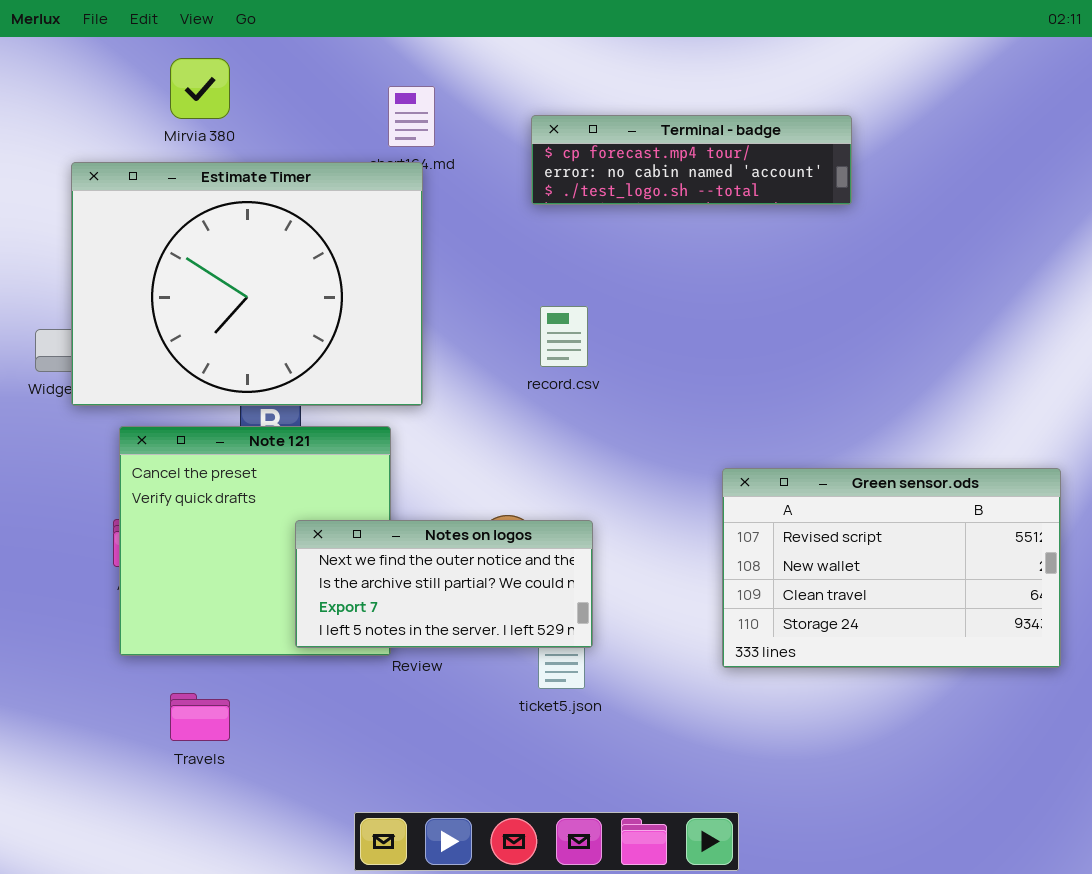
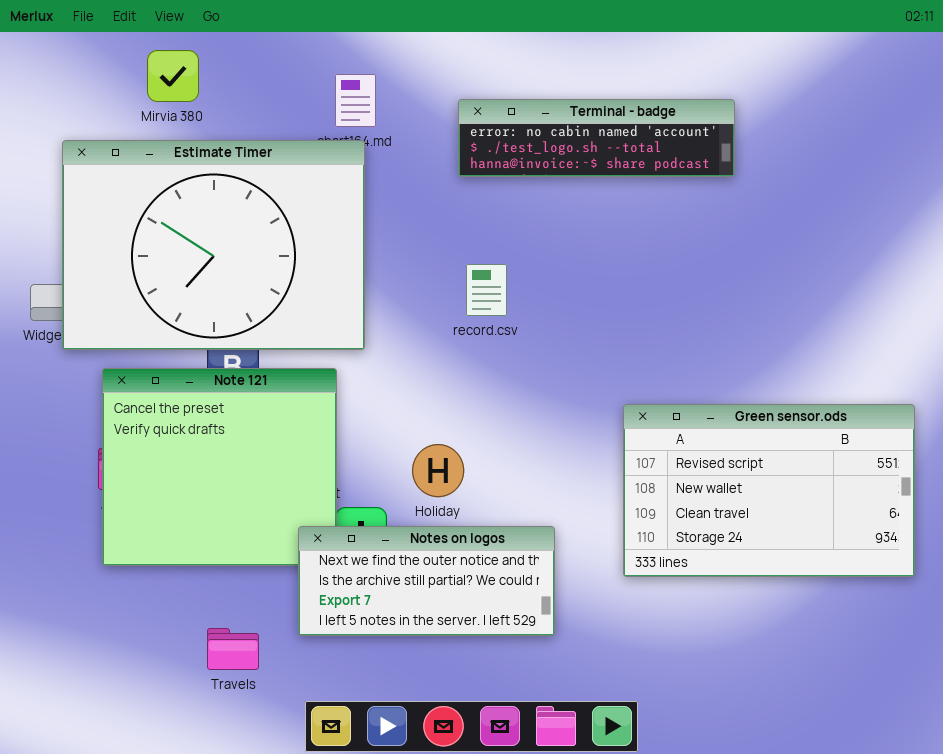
Terminal - badge: [531,115,852,205] -> [458,99,735,177], scrolled down 1 row
Notes on logos: [295,520,593,648] -> [298,526,555,636], moved
Travels: [170,693,230,741] -> [207,628,259,670], moved

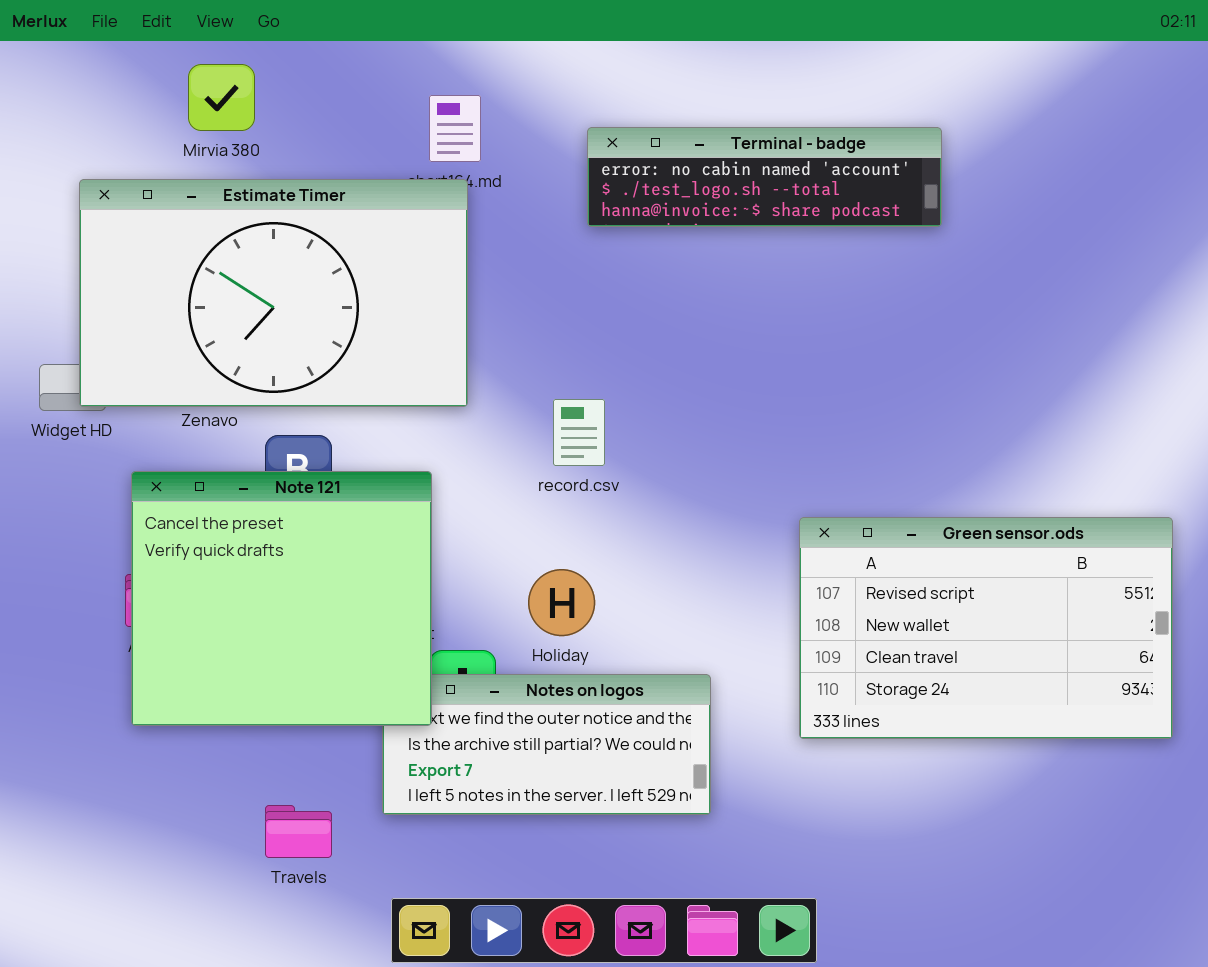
Estimate Timer: [62,140,365,350] -> [79,179,468,407], resized
record.csv: [466,264,507,316] -> [553,399,605,466], moved
Note 121: [102,368,337,566] -> [131,471,432,726], raised

